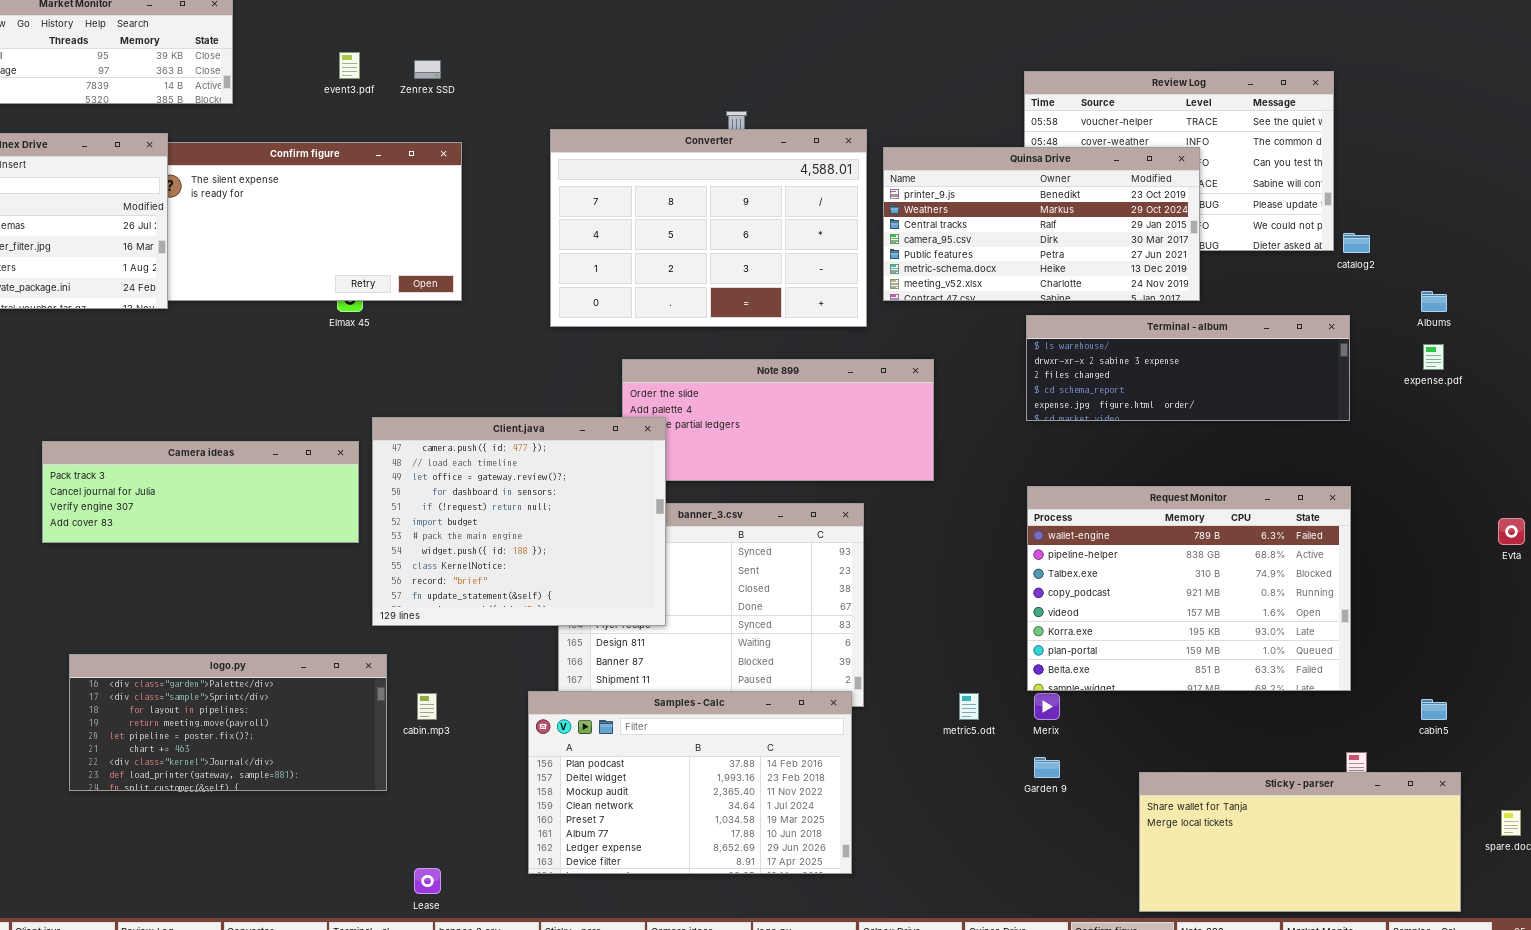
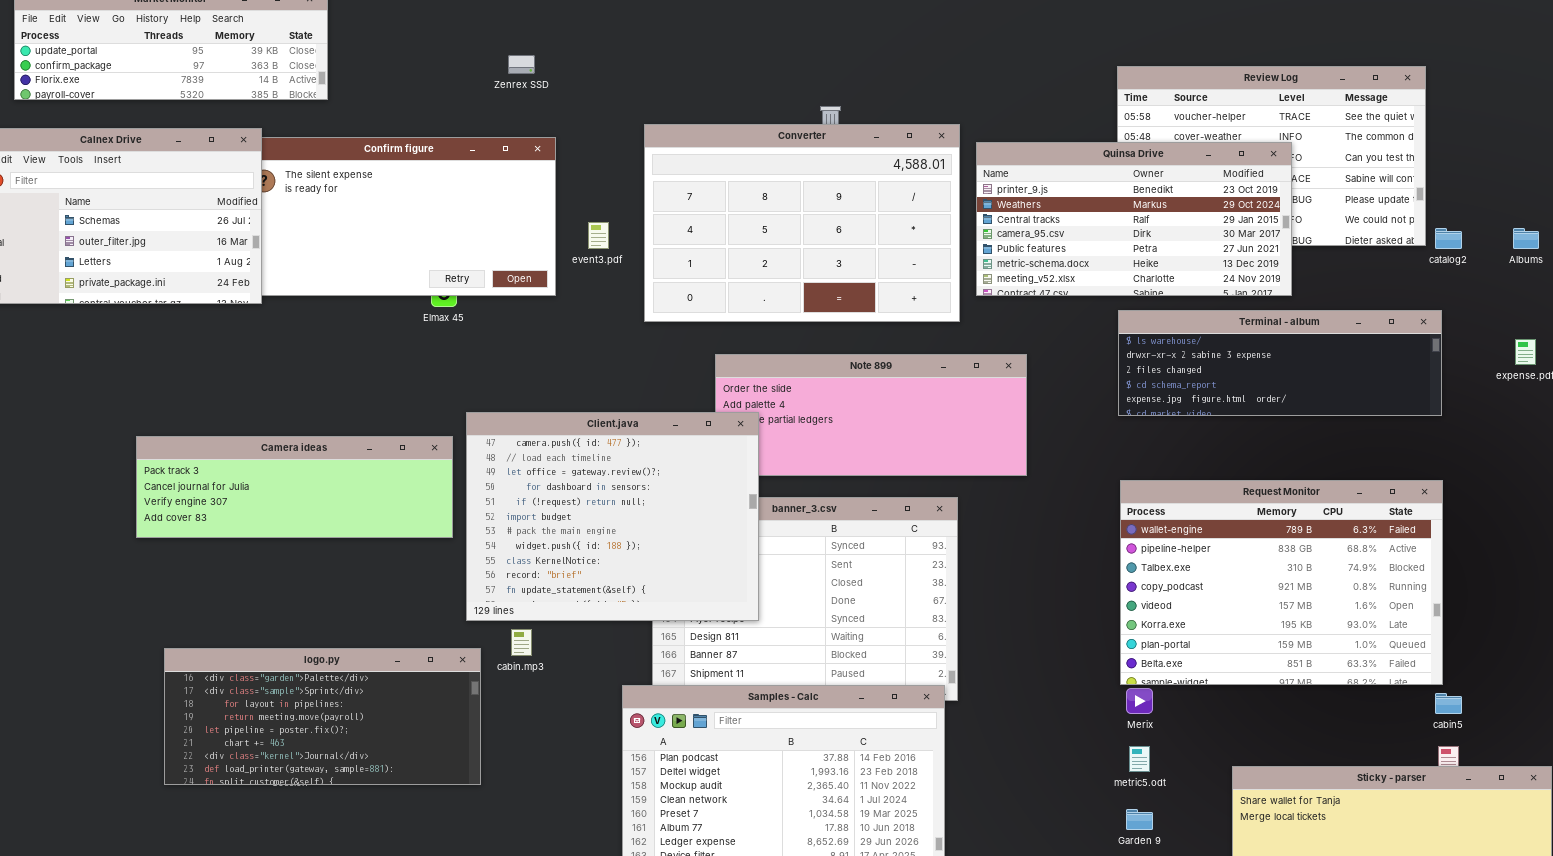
event3.pdf: [339,52,360,79] -> [588,222,609,249], moved
Albums: [1421,291,1447,312] -> [1513,228,1539,249], moved
cabin.mp3: [417,693,437,720] -> [511,629,532,656], moved
metric5.odt: [959,693,979,720] -> [1129,746,1150,772], moved
cabin5: [1421,699,1447,720] -> [1435,693,1462,714], moved
Garden 9: [1034,757,1060,778] -> [1126,809,1153,830], moved

